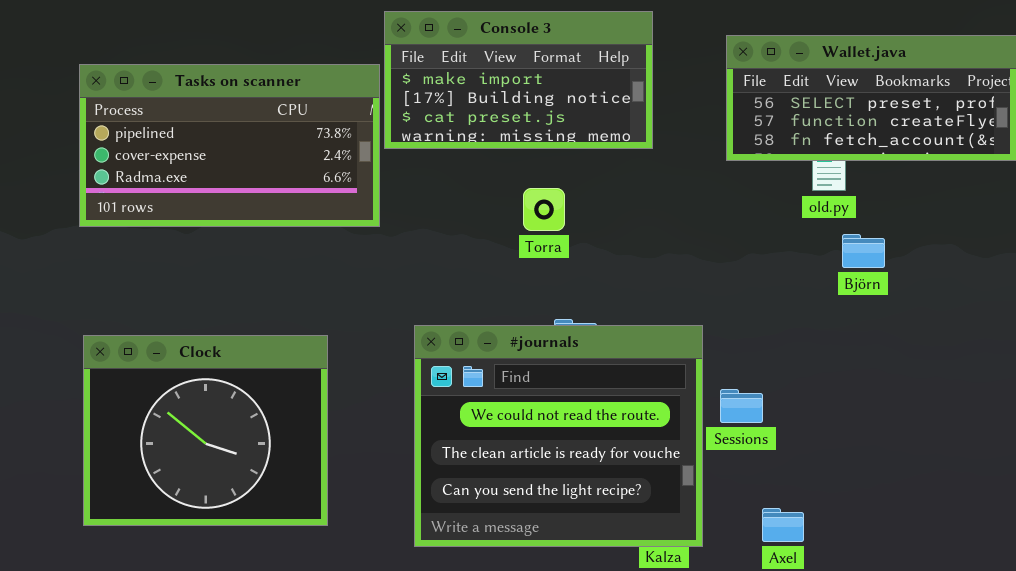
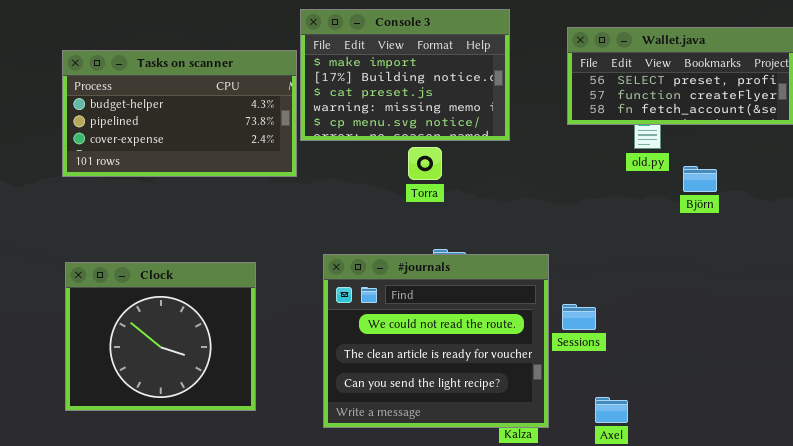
Console 3: [384,11,653,149] -> [300,9,510,141], resized
Tasks on scanner: [79,64,380,227] -> [62,50,297,177], scrolled up 1 row
Björn: [842,234,885,268] -> [683,166,717,192], moved

